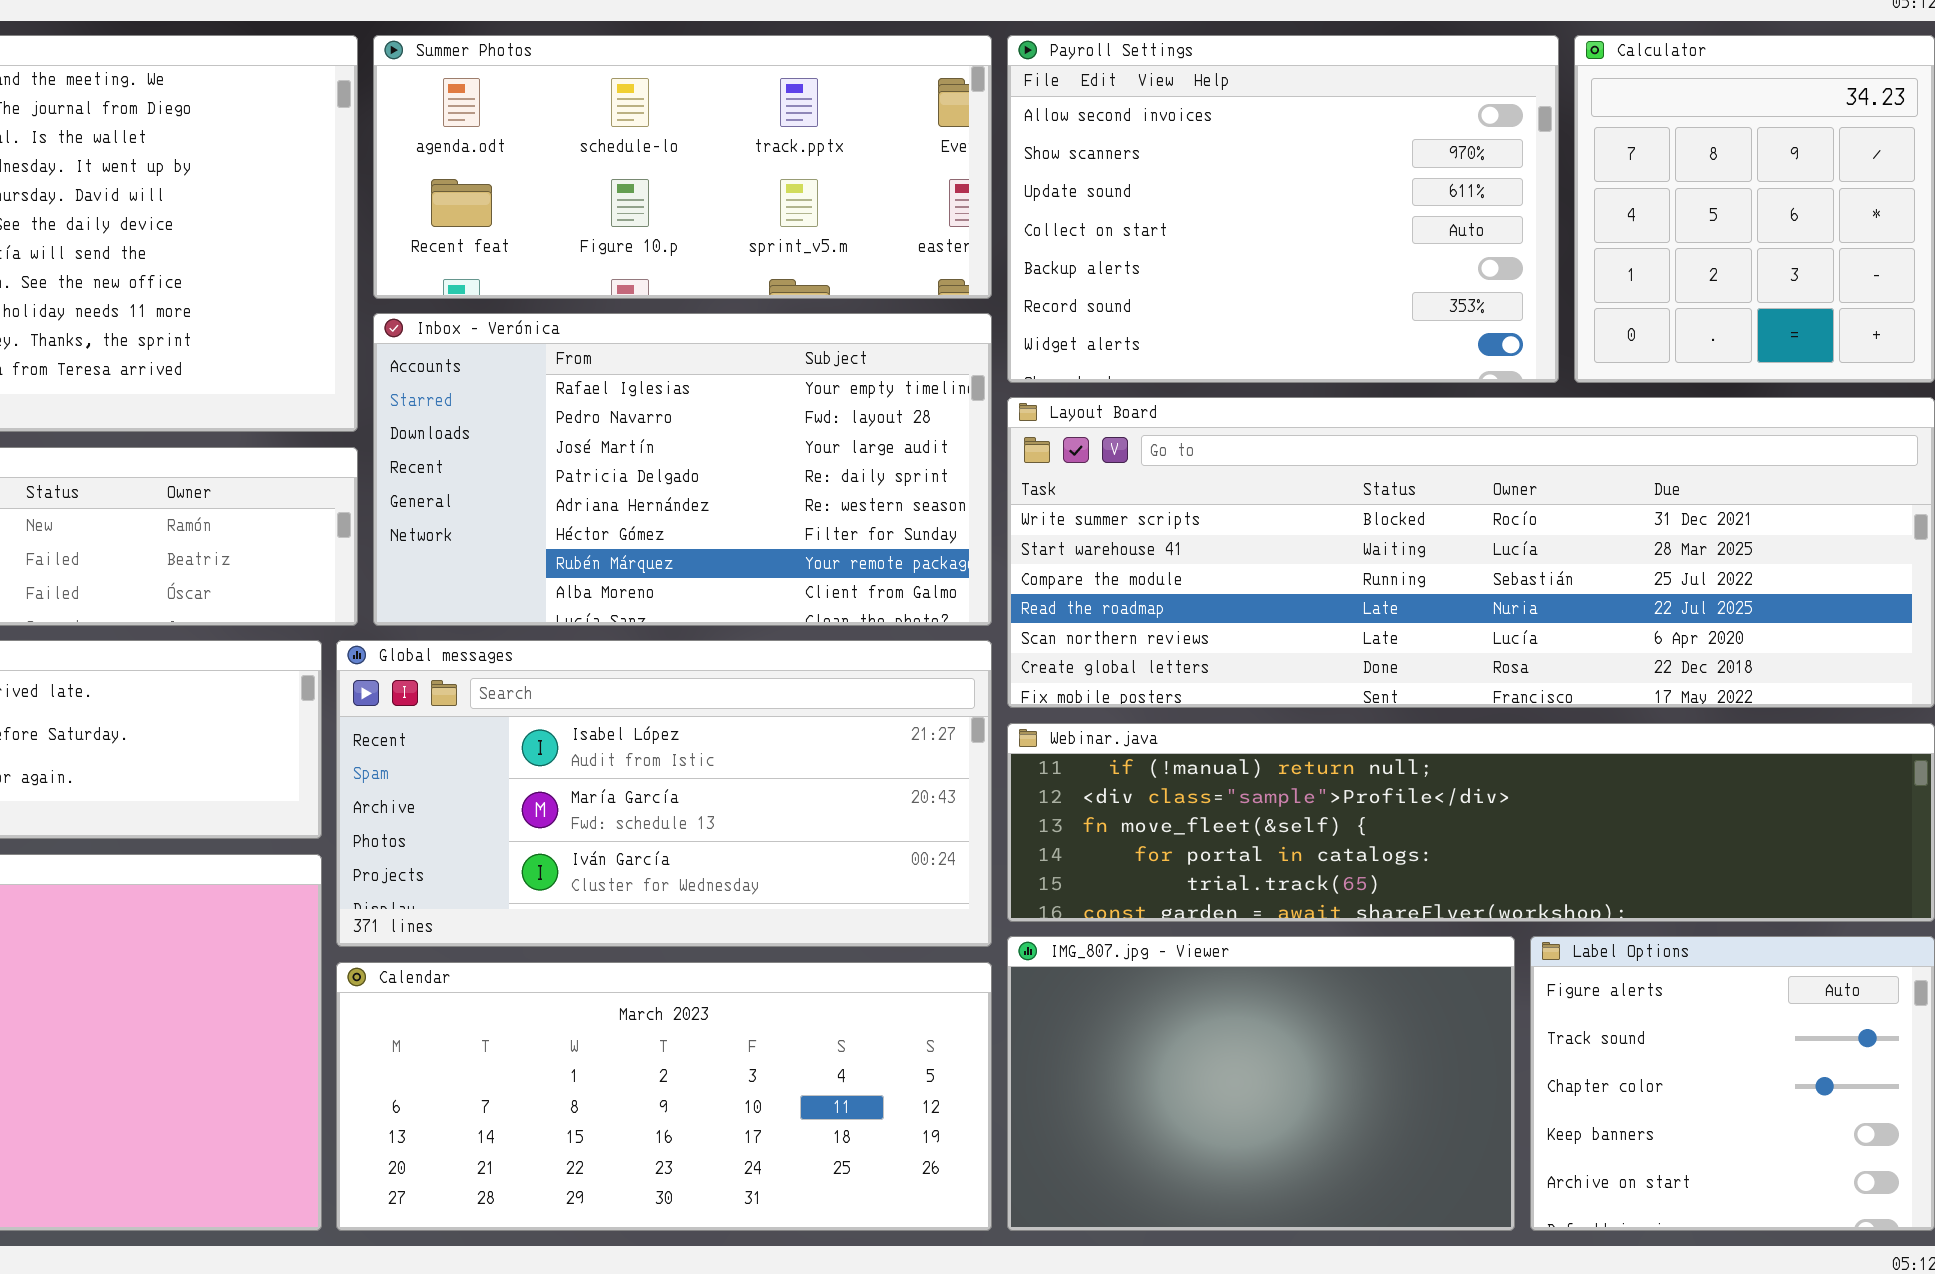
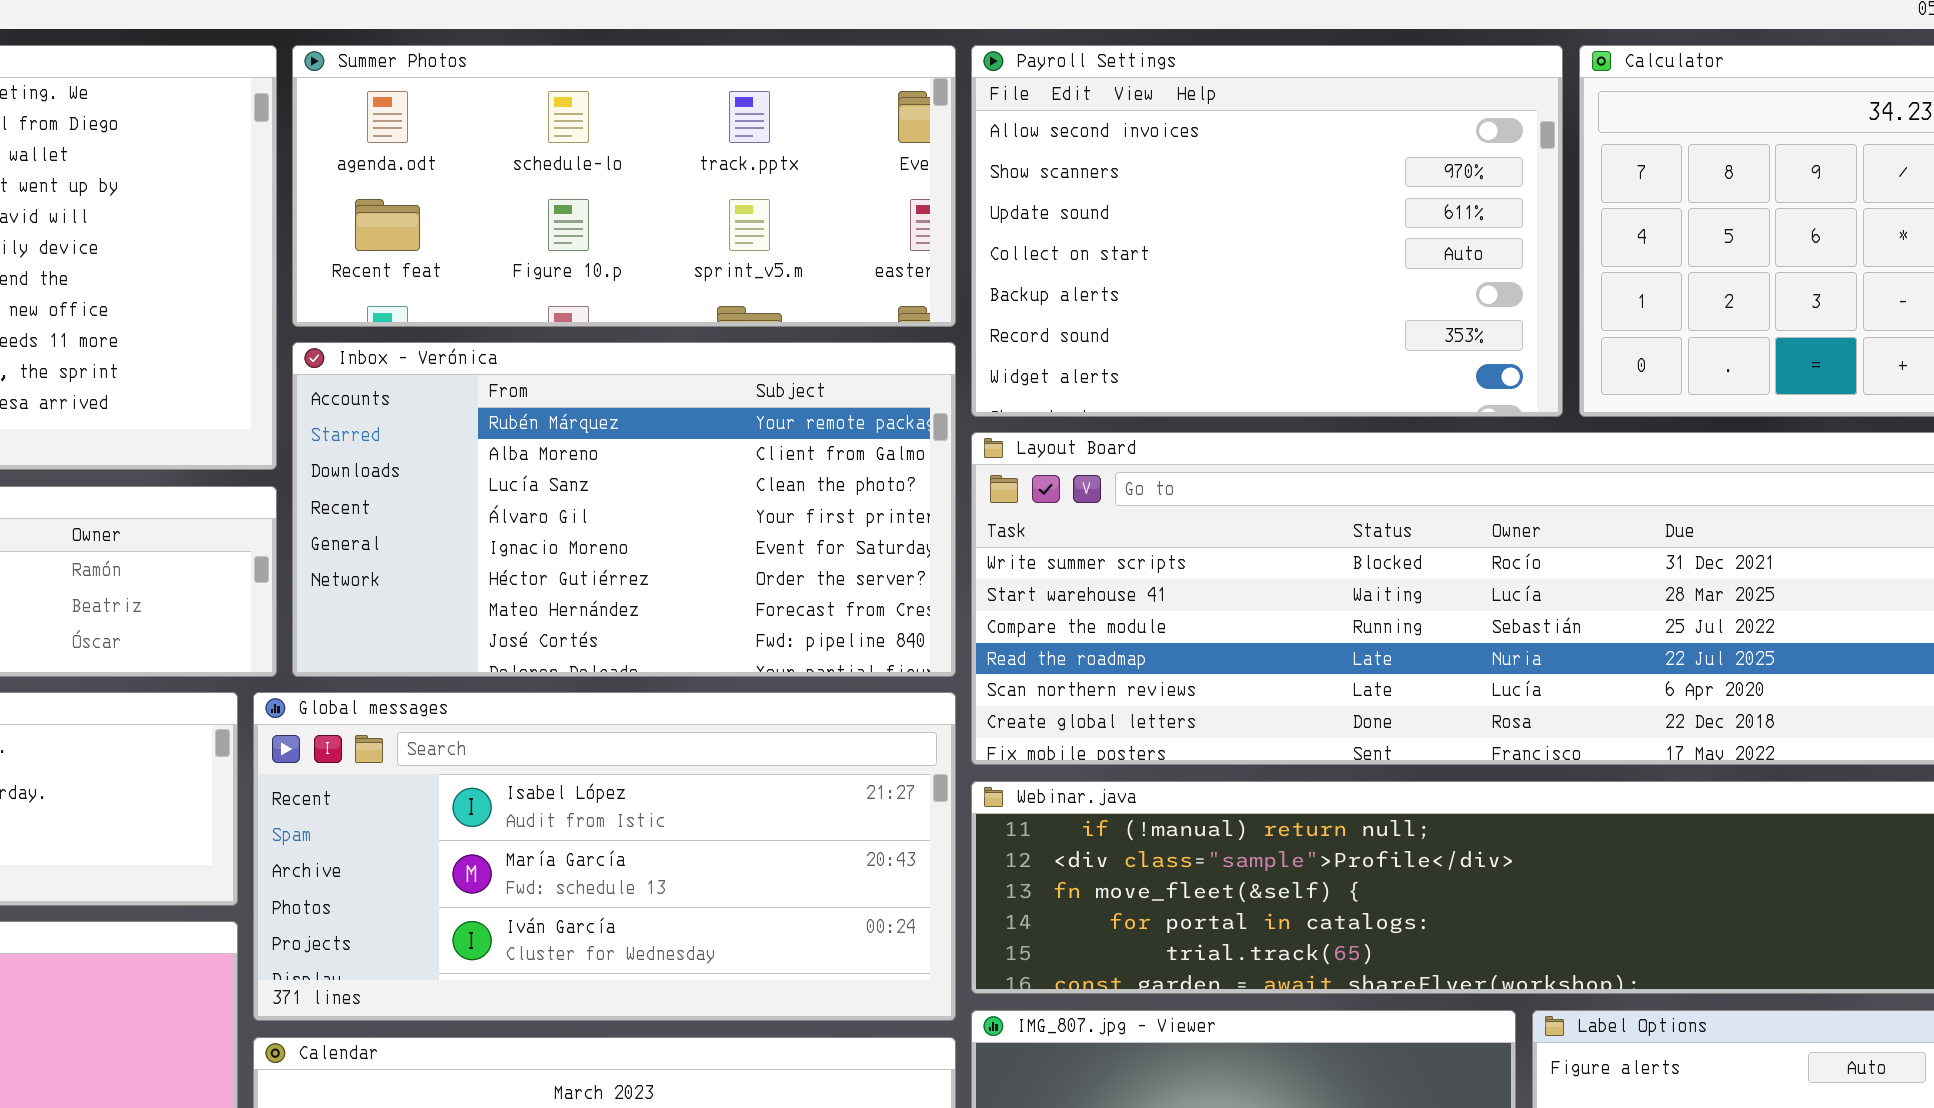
Inbox - Verónica: [373,313,992,626] -> [292,342,956,677], scrolled down 6 rows

